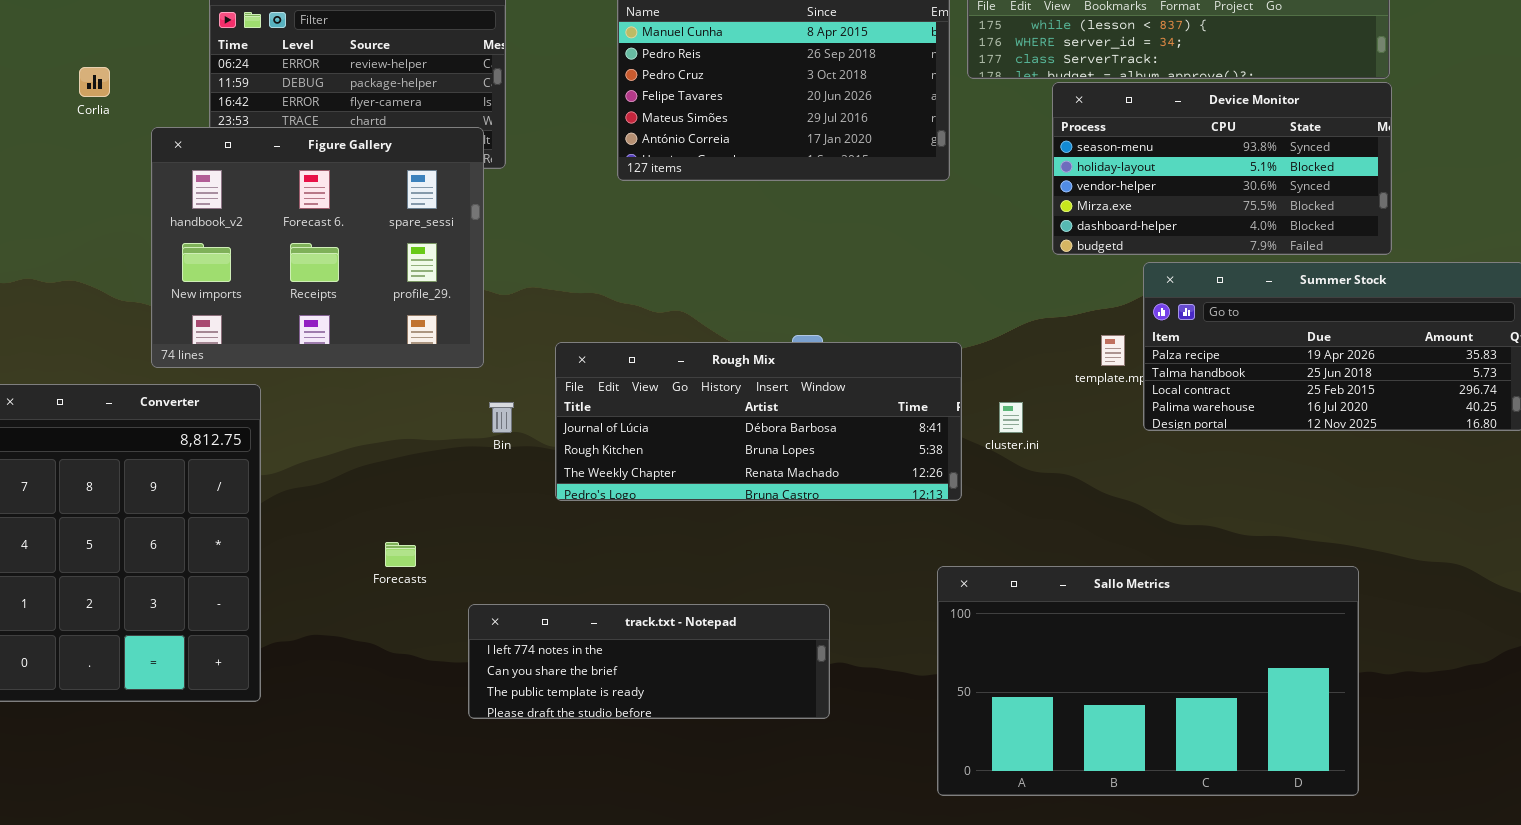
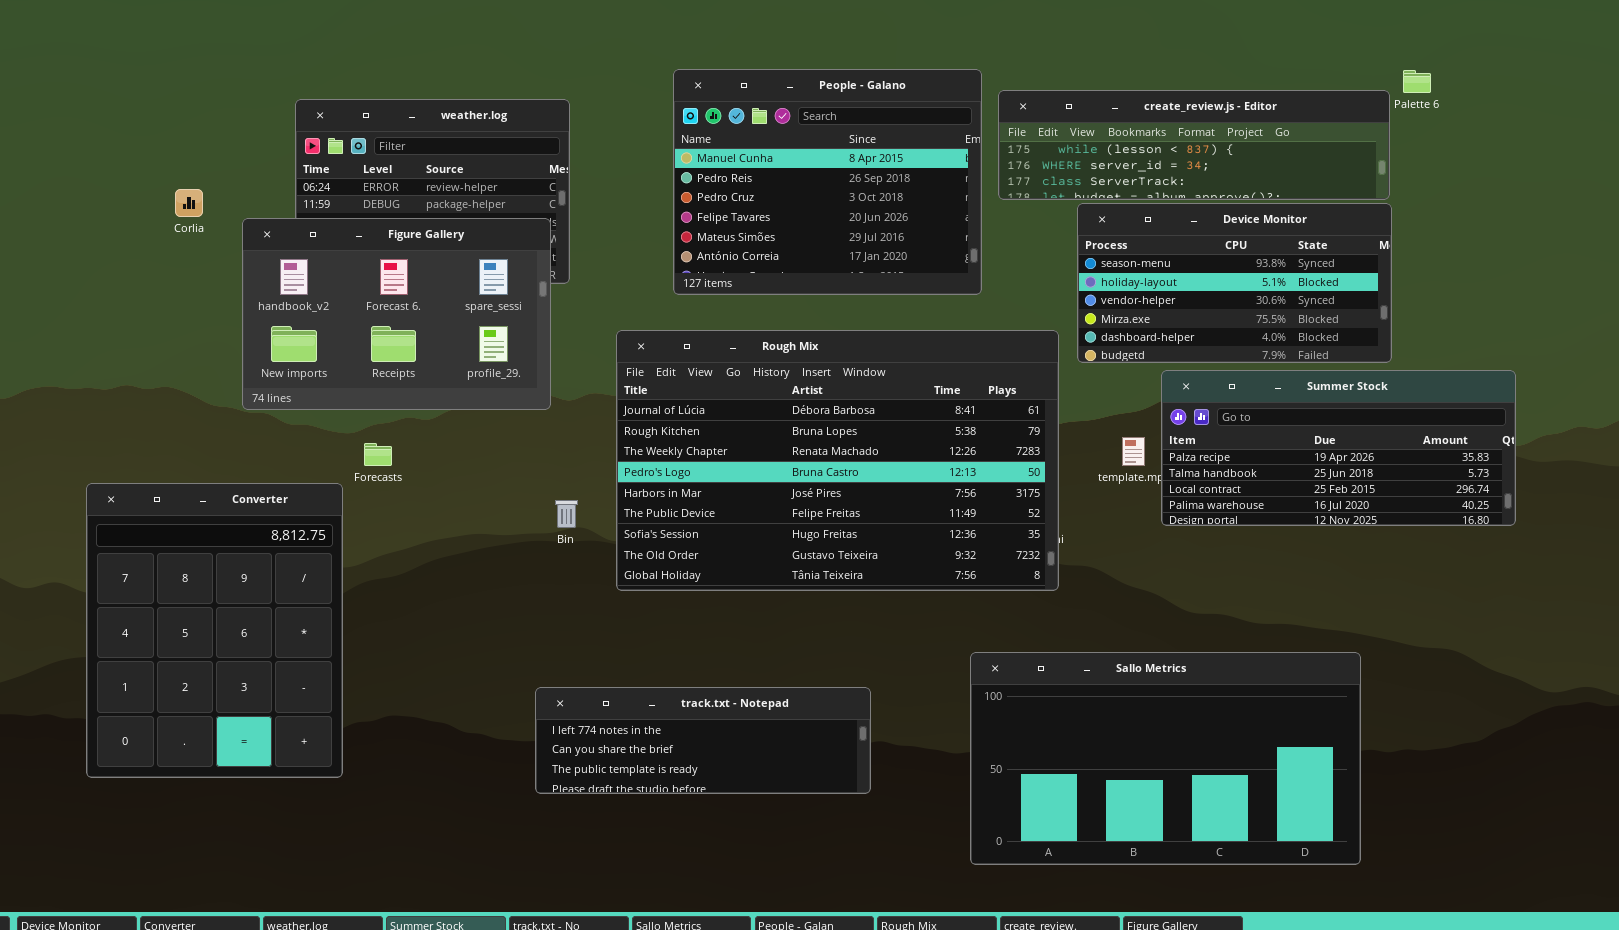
Figure Gallery: [151,127,484,368] -> [242,218,551,410], moved, resized
Rough Mix: [555,342,962,501] -> [616,330,1059,591], resized
Forecasts: [385,542,416,567] -> [364,443,392,466], moved

